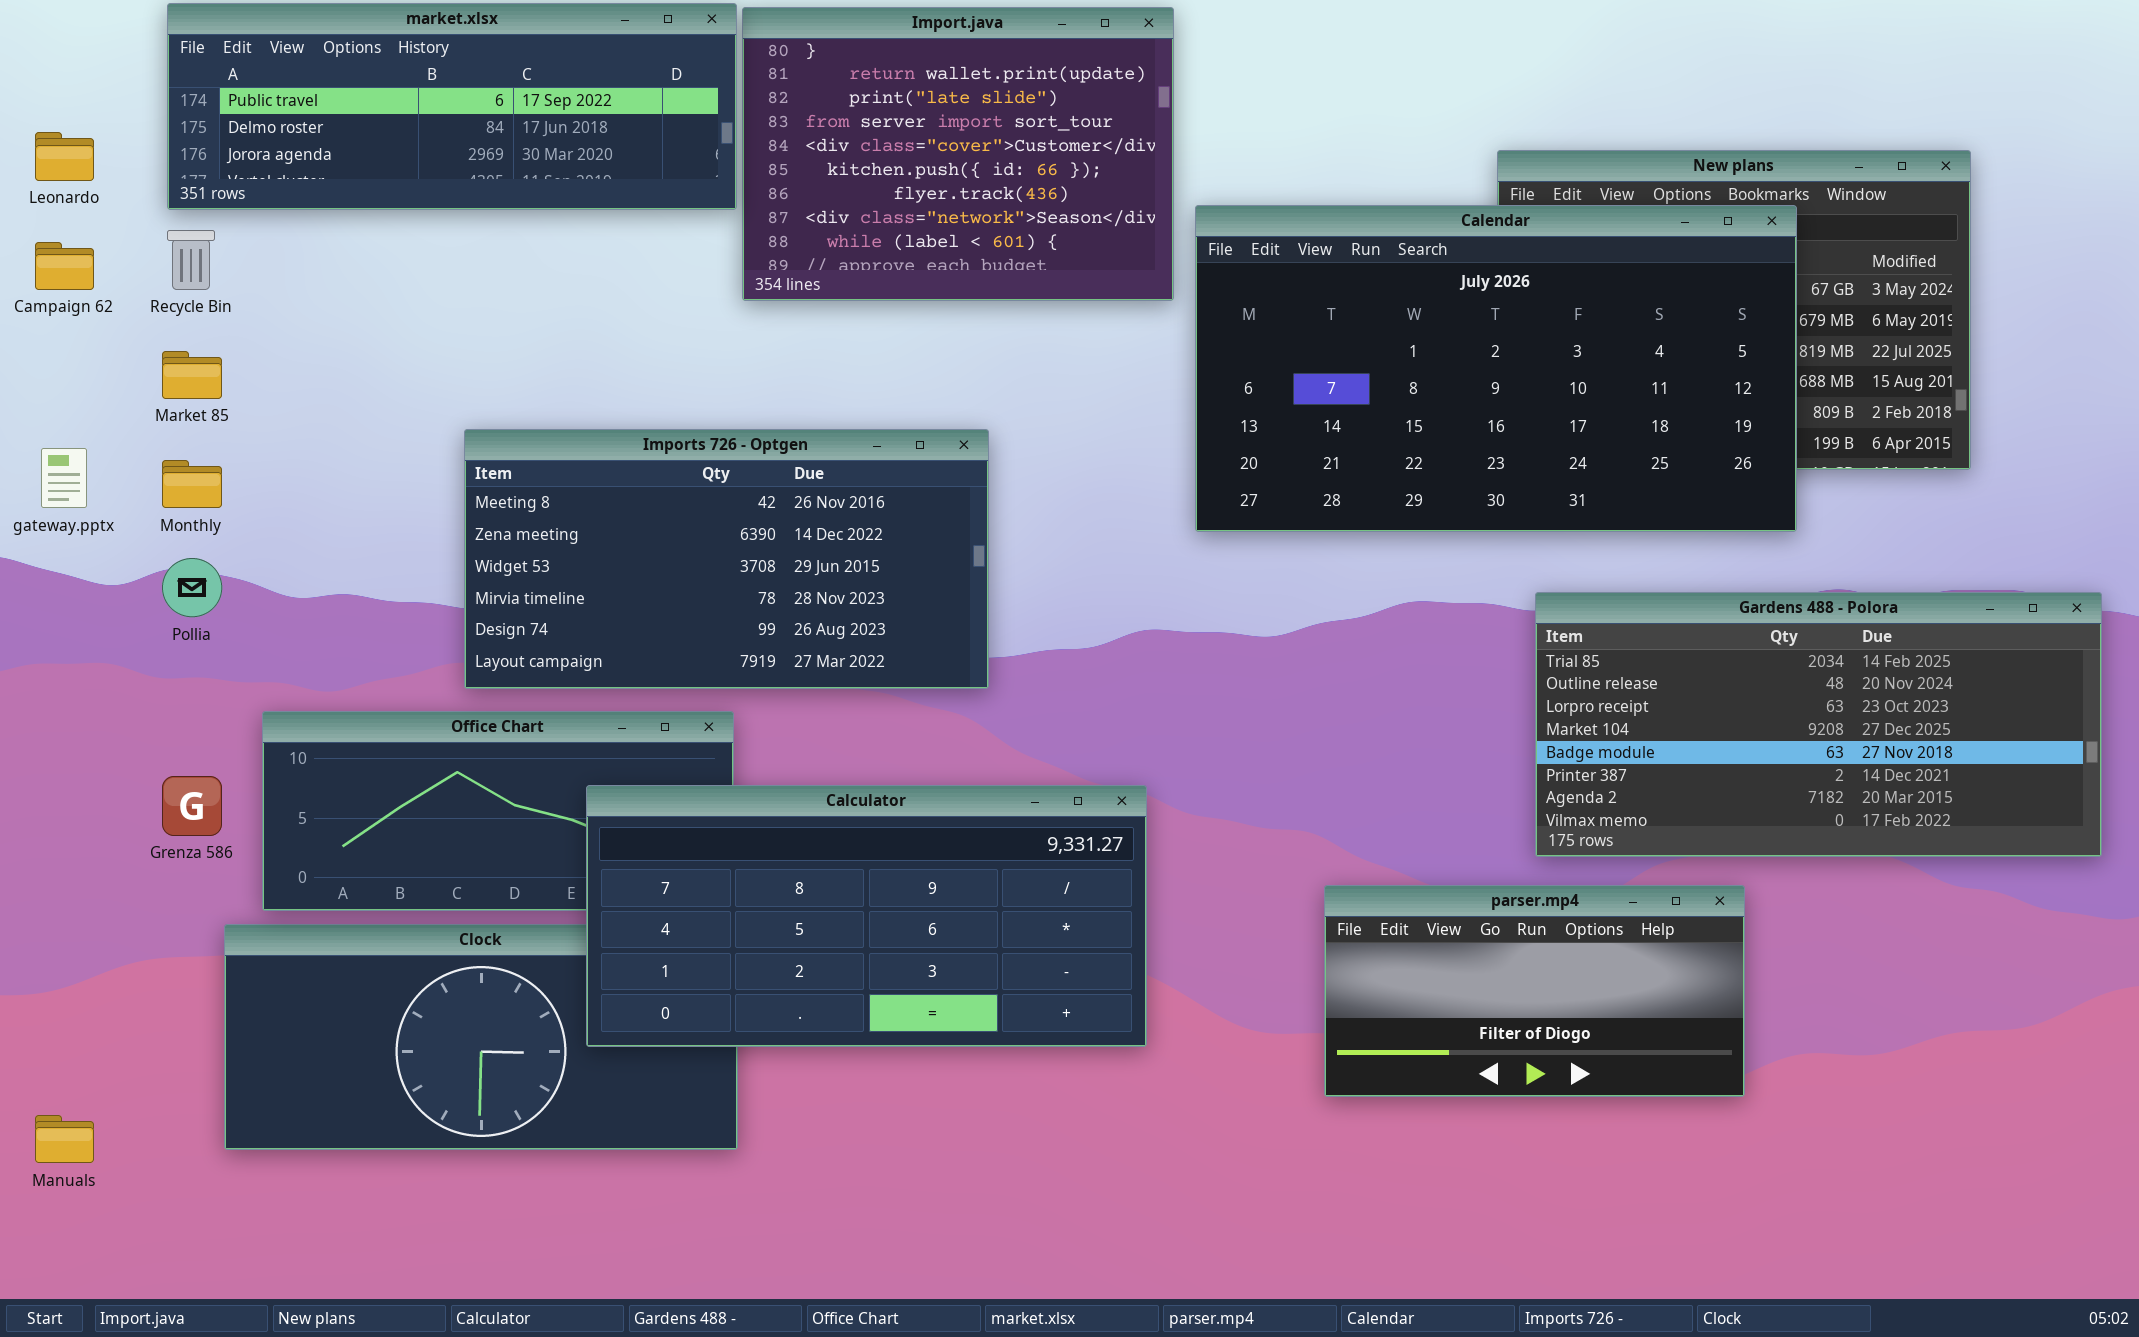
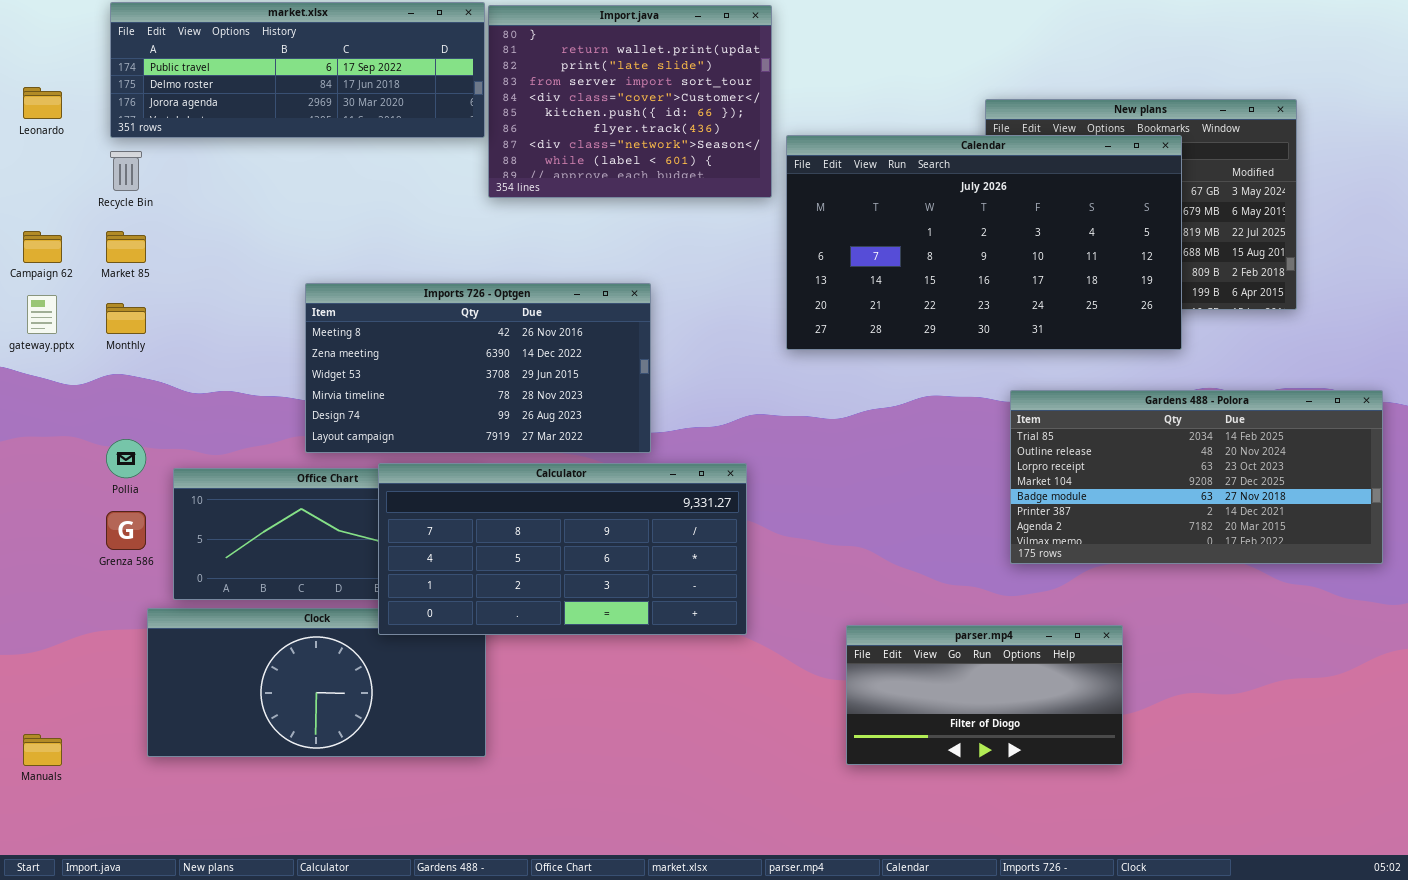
Campaign 62: [35,242,94,290] -> [23,231,62,263], moved
Pollia: [162,558,222,617] -> [106,439,146,478], moved
Calculator: [586,785,1147,1047] -> [378,463,747,635], moved
parser.mp4: [1324,885,1745,1097] -> [846,625,1123,765], moved

